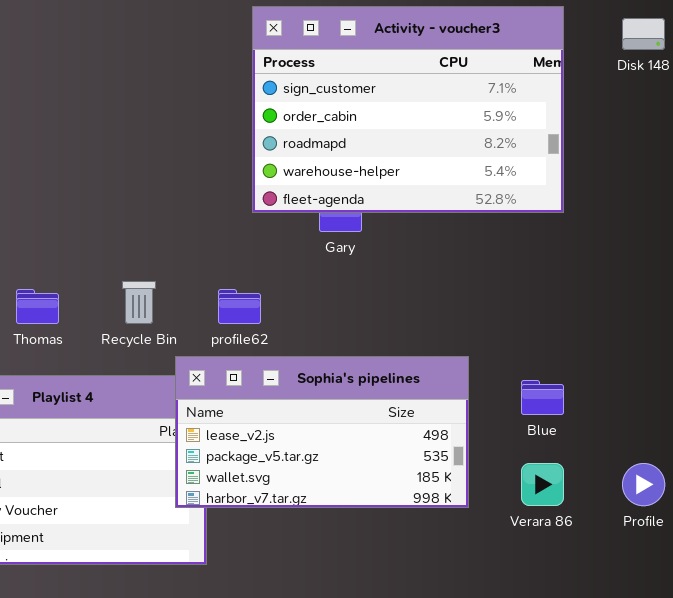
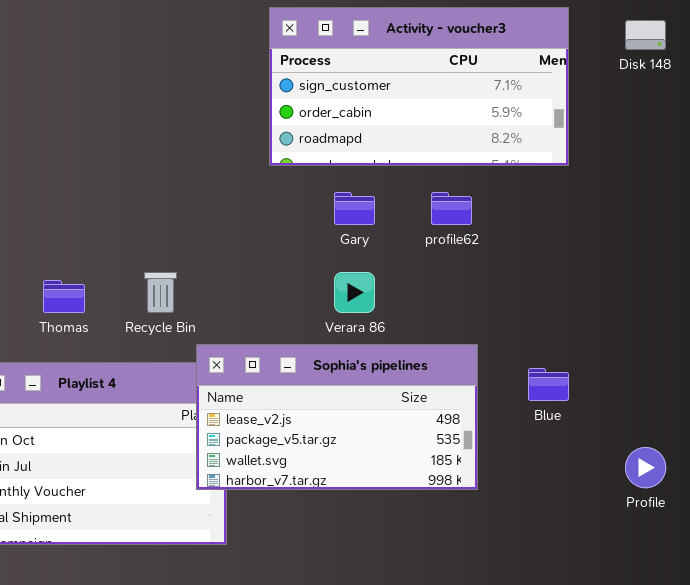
Activity - voucher3: [252,6,564,213] -> [269,7,569,166], resized
profile62: [218,289,261,324] -> [431,192,472,225], moved
Verara 86: [521,463,564,506] -> [334,272,375,313], moved

